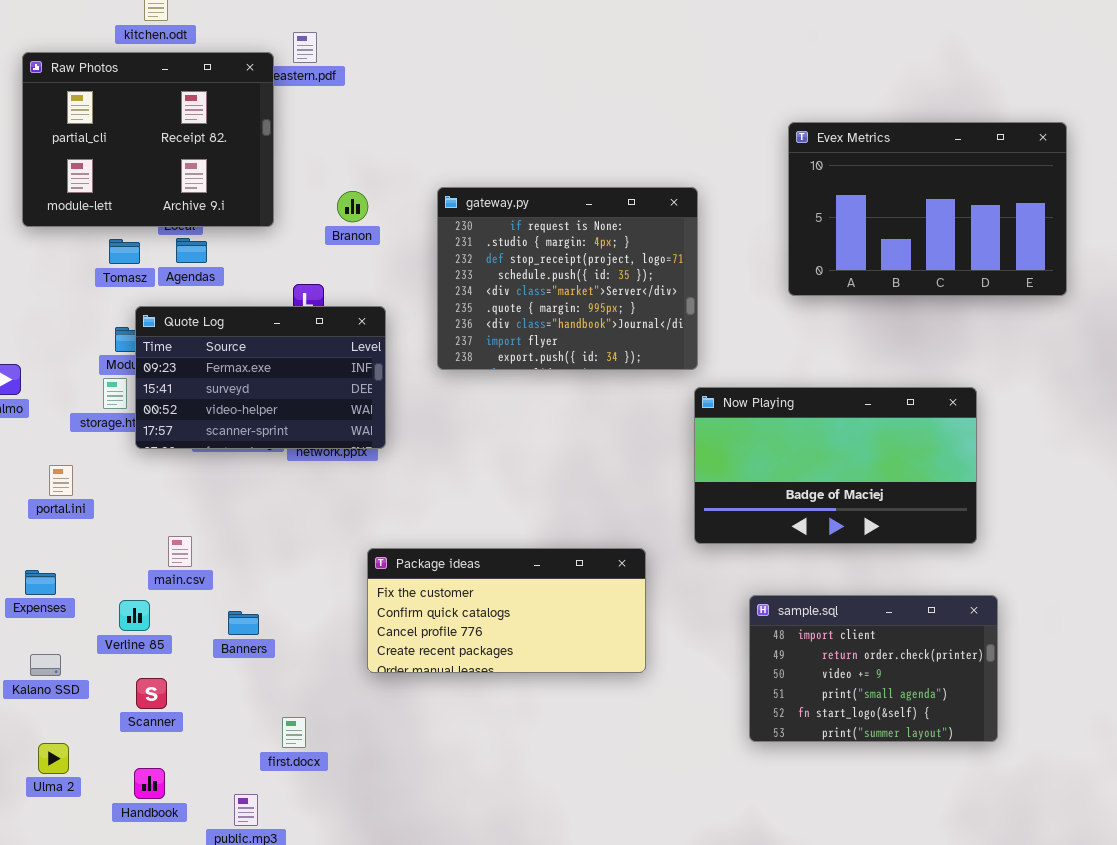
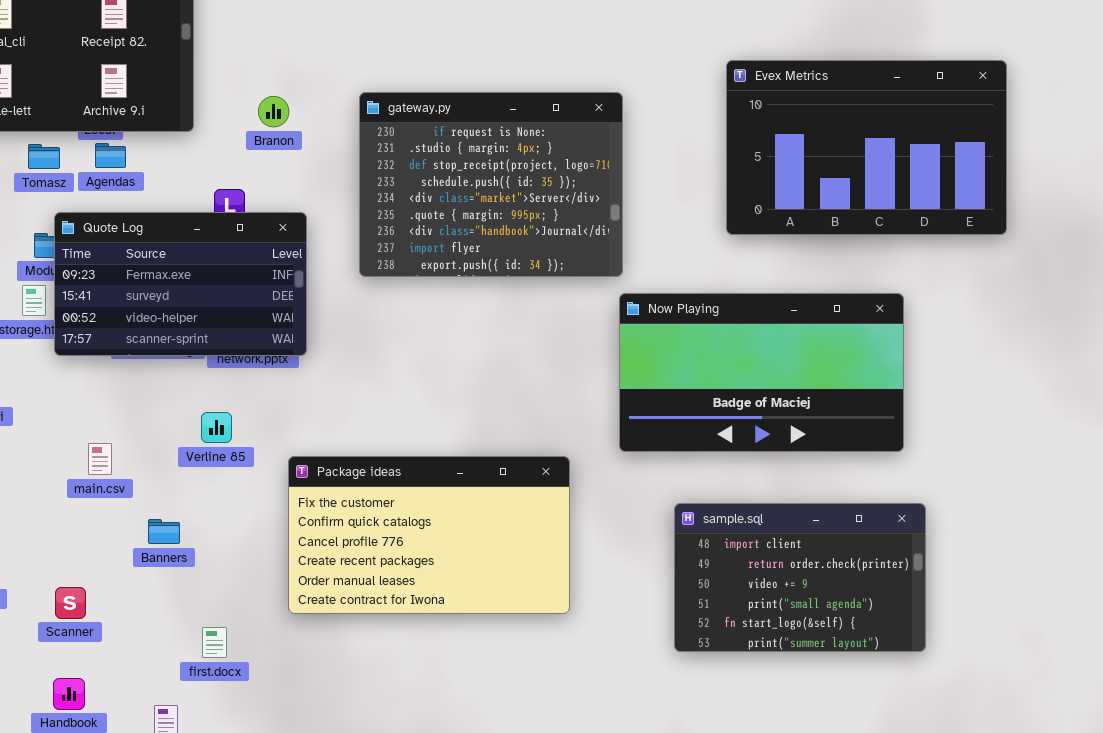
Evex Metrics: [788,122,1067,296] -> [726,60,1007,235], moved
Package ideas: [367,548,646,673] -> [288,456,570,614], resized
Verline 85: [119,600,150,631] -> [201,412,232,443], moved

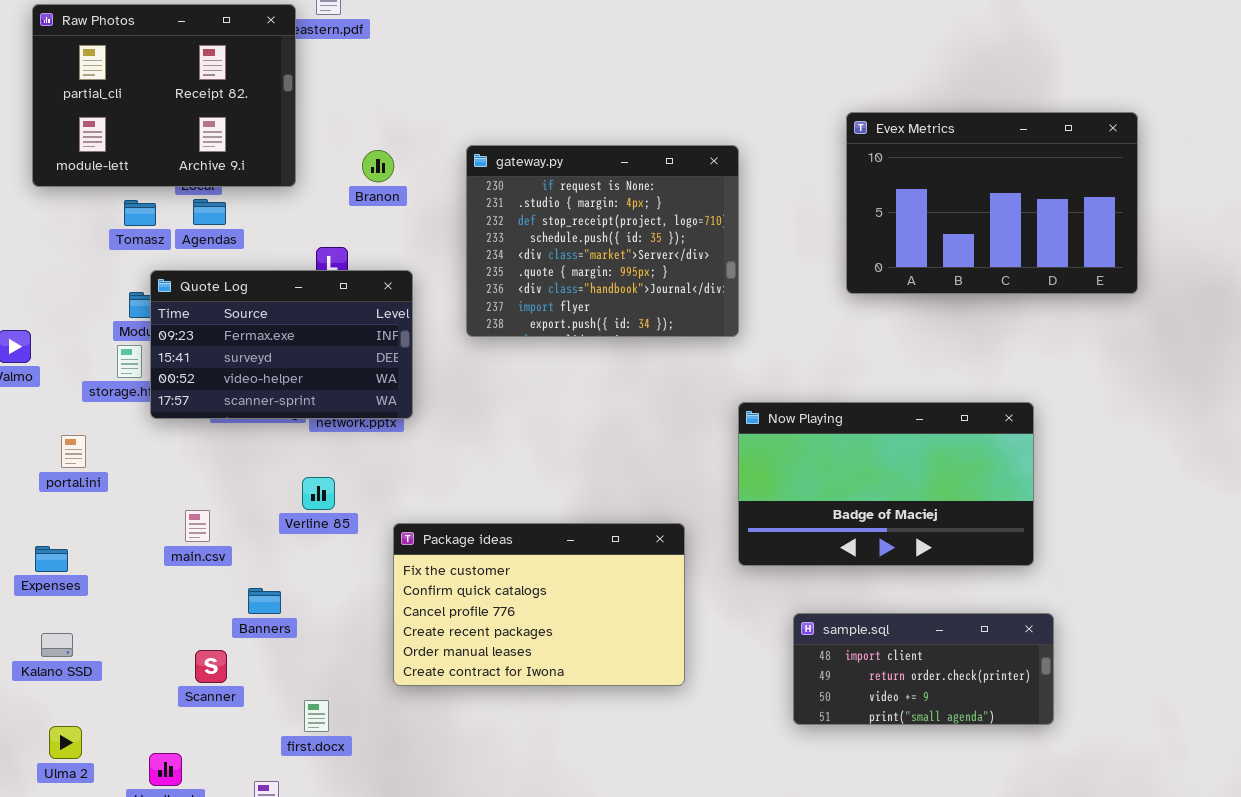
Now Playing: [619,293,904,452] -> [738,402,1034,566], moved
sample.sql: [674,503,926,652] -> [793,613,1054,725], resized
Scanner: [55,587,86,619] -> [195,650,227,683], moved

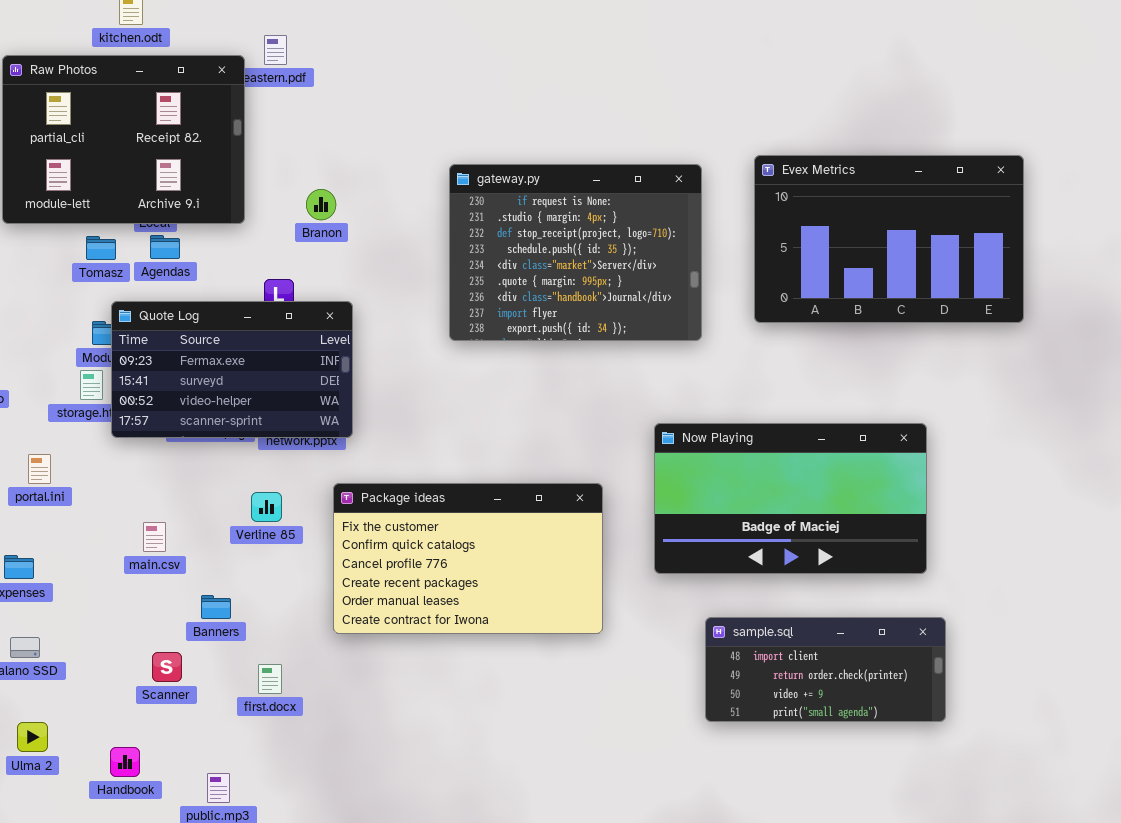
gateway.py: [466,145,739,337] -> [449,164,702,341], moved
Package ideas: [393,523,685,686] -> [333,483,603,634], moved
first.docx: [304,700,329,732] -> [258,664,282,694], moved

